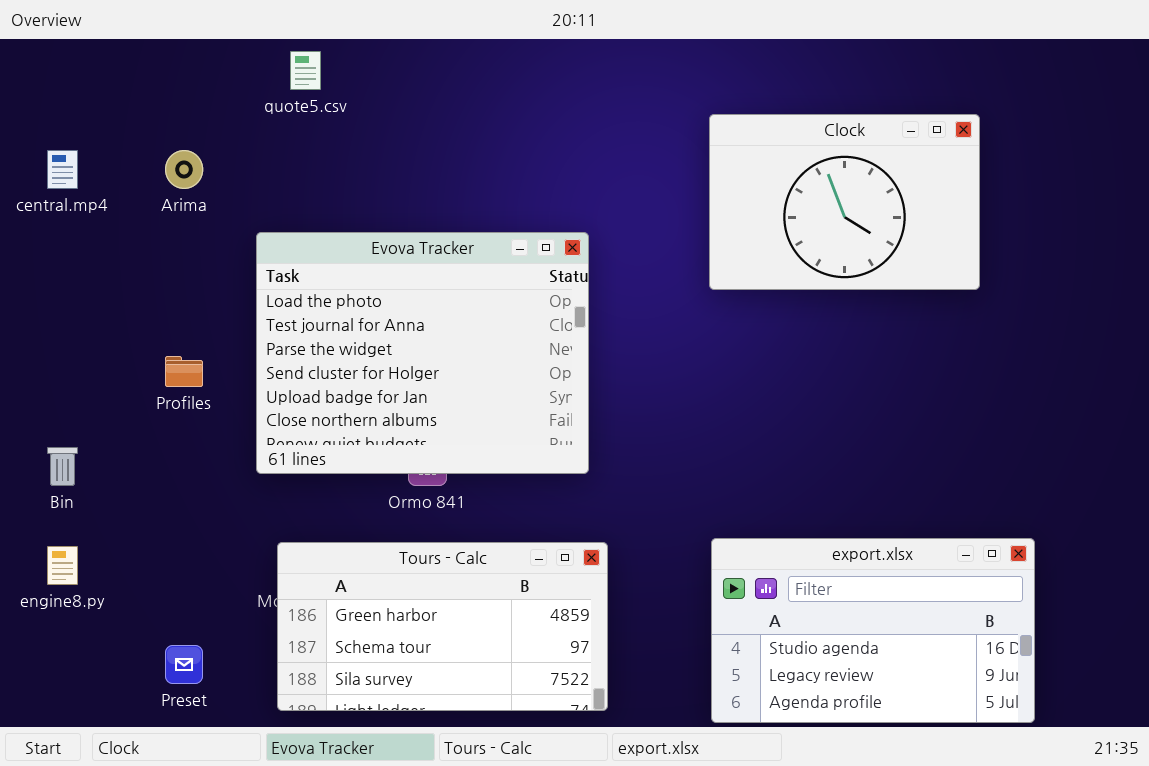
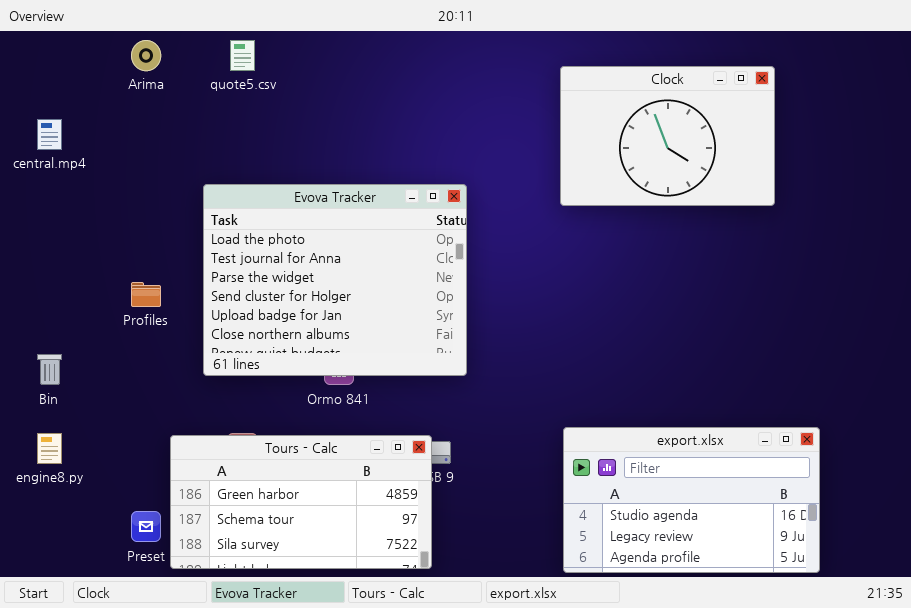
Clock: [709,114,980,290] -> [560,66,775,206], moved
Arima: [165,150,203,189] -> [131,40,161,71], moved
Tours - Calc: [277,542,608,711] -> [170,435,432,569], moved

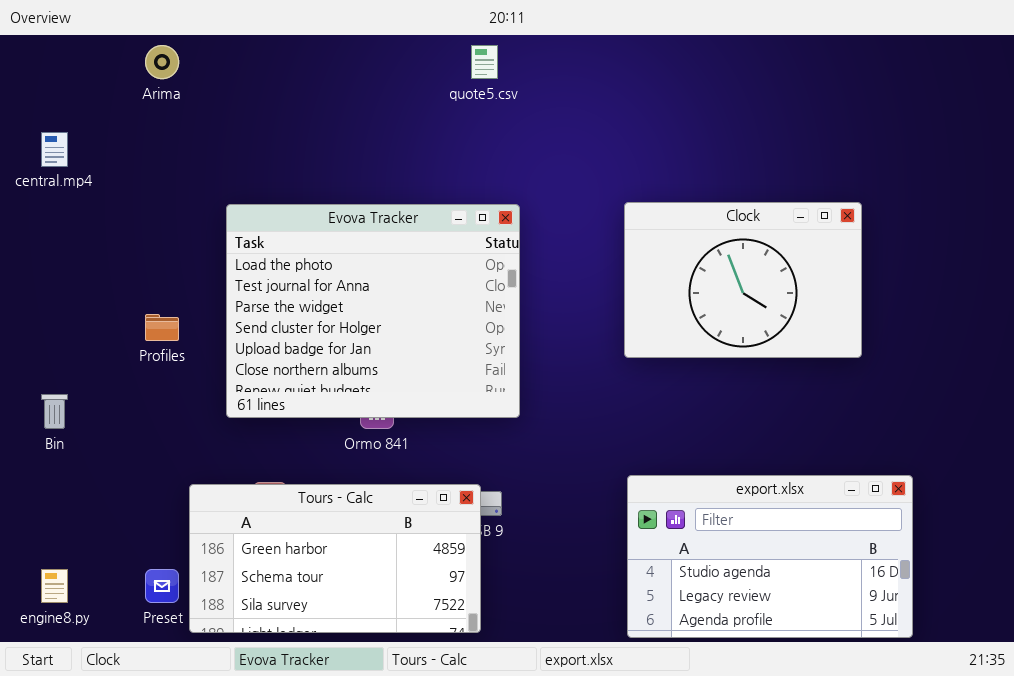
quote5.csv: [230,40,255,71] -> [471,45,498,79], moved
Clock: [560,66,775,206] -> [624,202,862,358], moved
engine8.py: [37,433,62,464] -> [41,569,68,603], moved

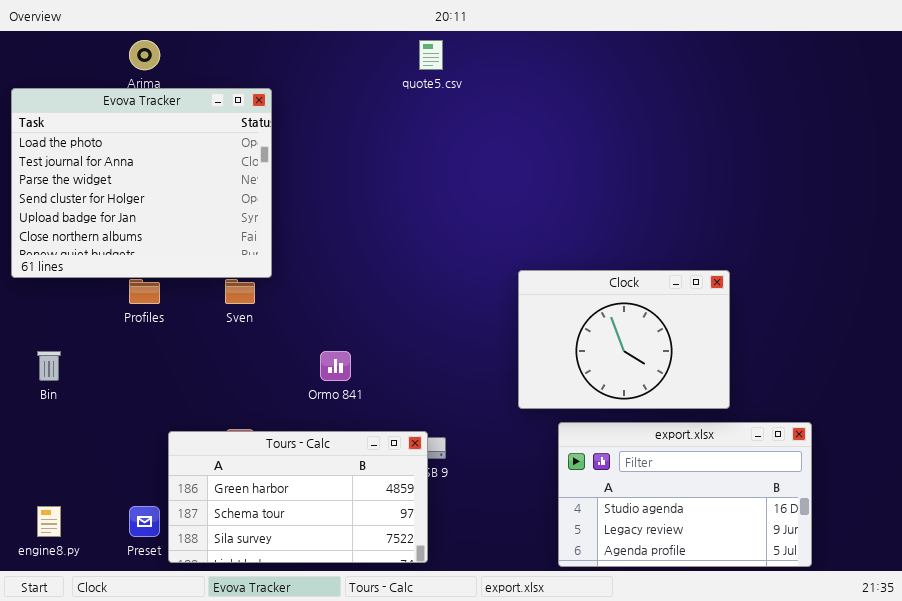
Clock: [624,202,862,358] -> [518,270,730,409], moved
Evova Tracker: [226,204,520,418] -> [11,88,272,278], moved

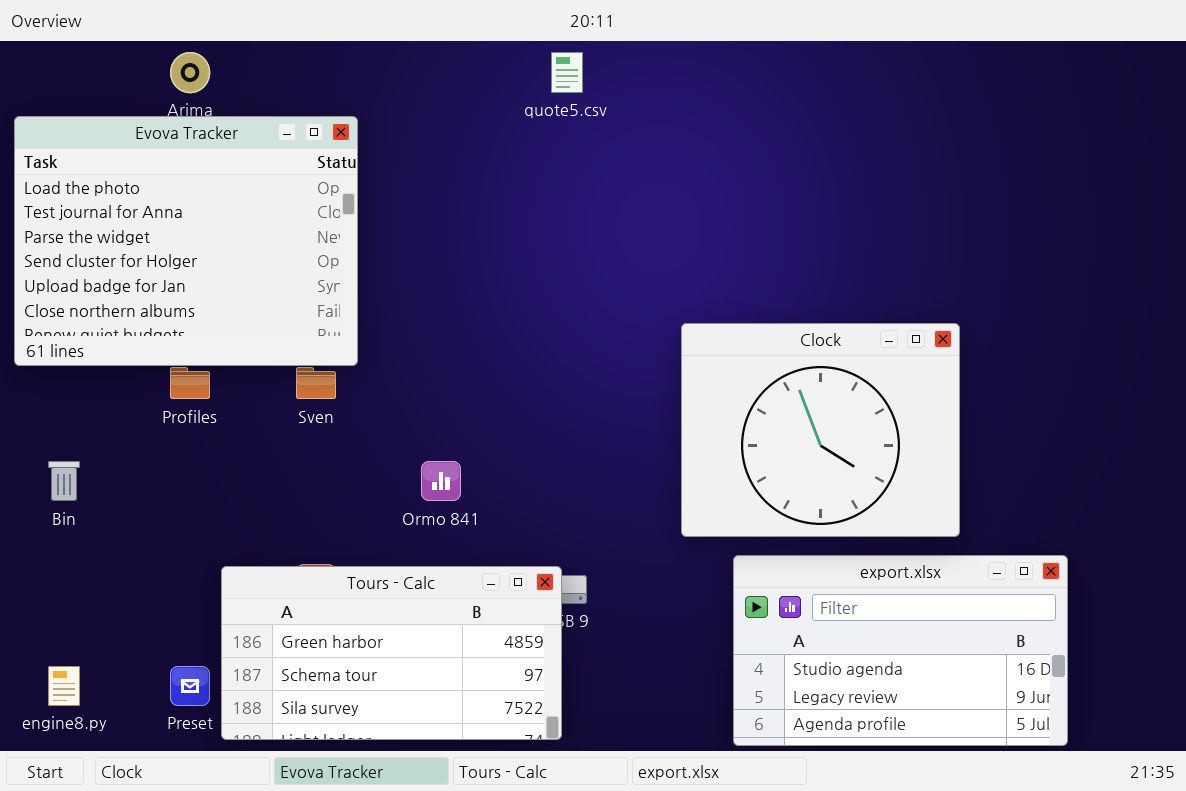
Clock: [518,270,730,409] -> [681,323,960,537], resized

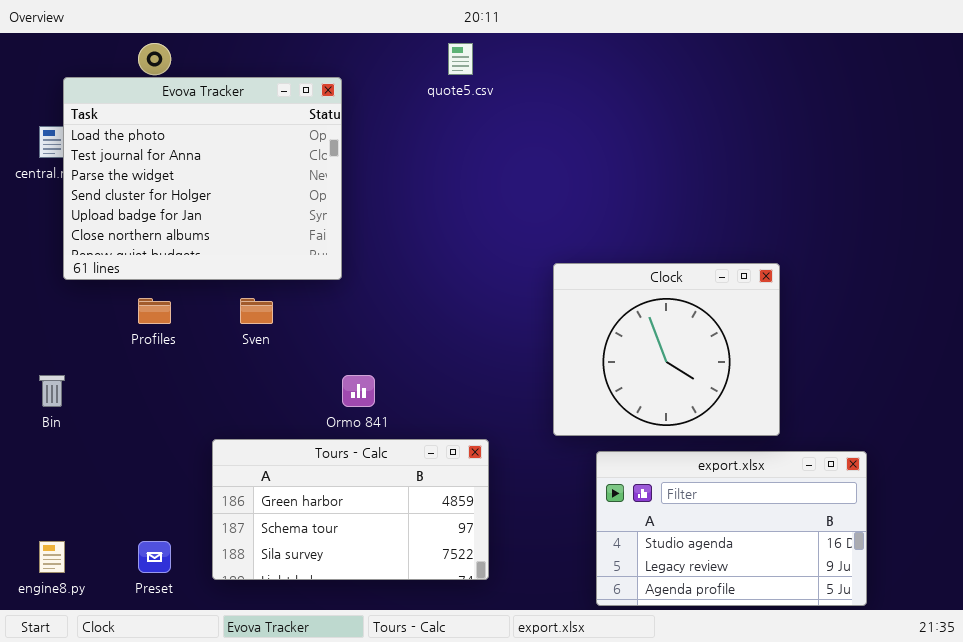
Evova Tracker: [14,116,358,366] -> [63,77,342,280], moved
Tours - Calc: [221,566,562,740] -> [212,439,489,580], moved

